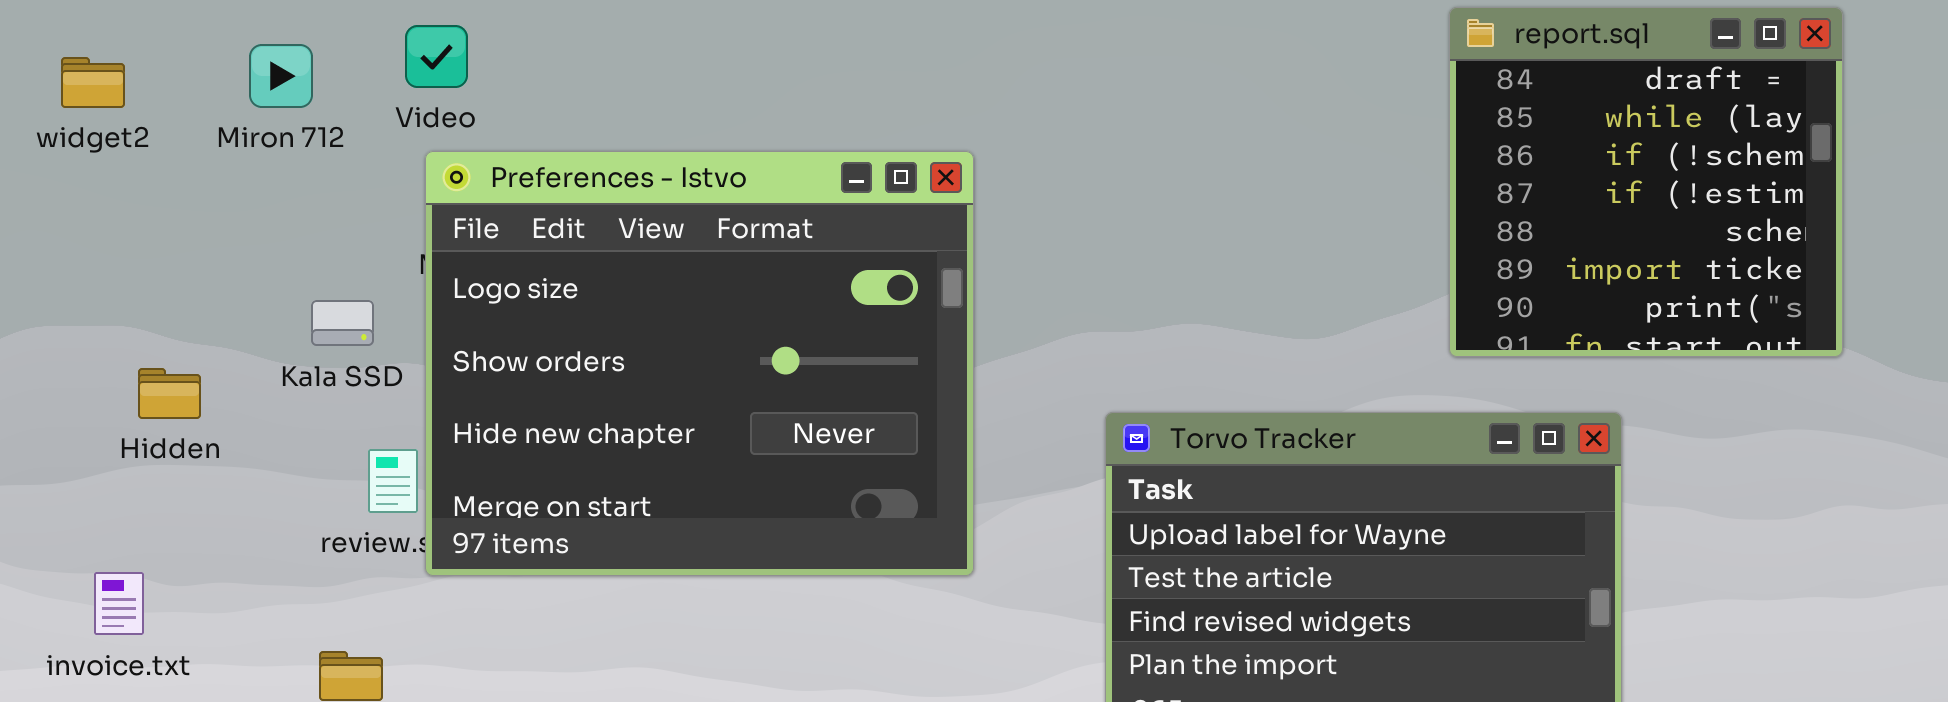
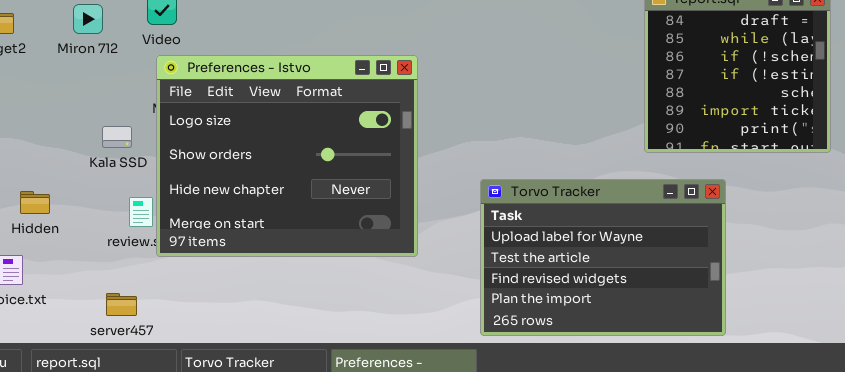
Hidden: [138,368,201,419] -> [20,191,50,214], moved

